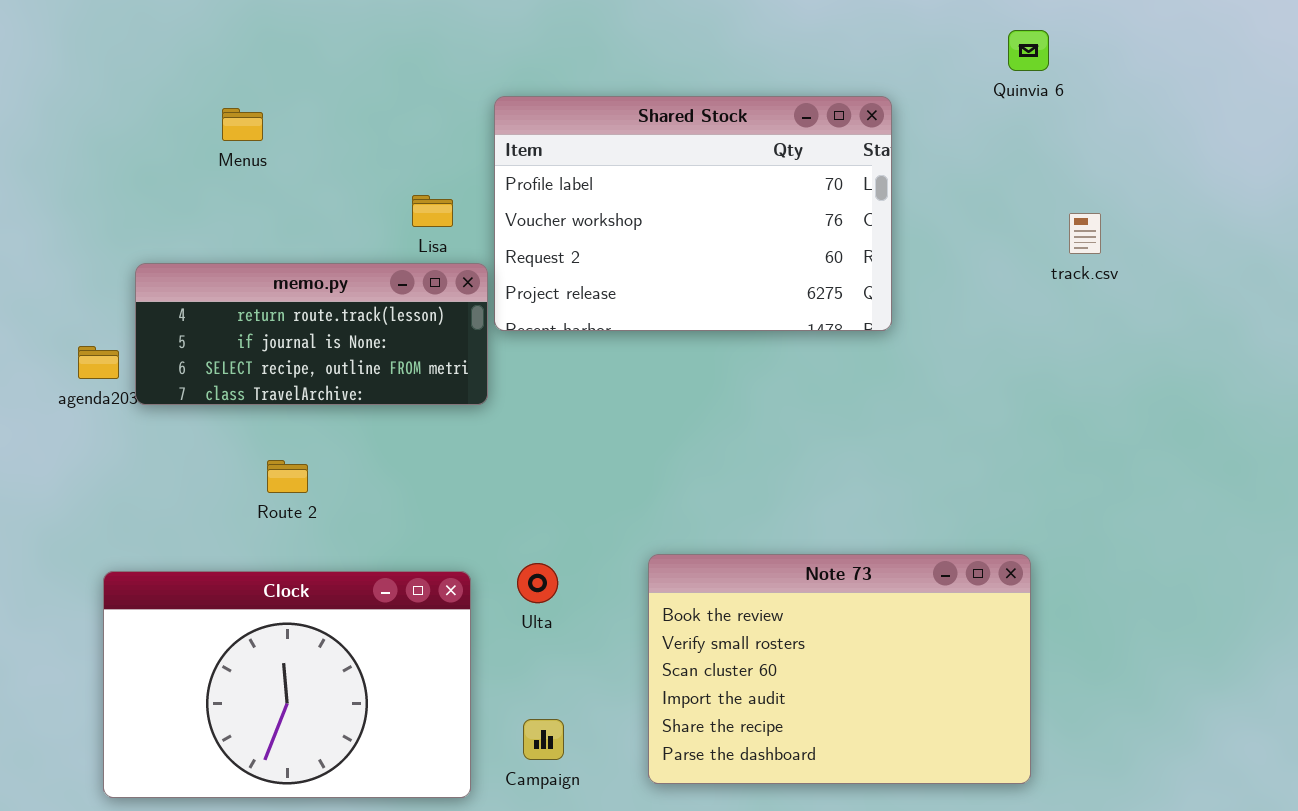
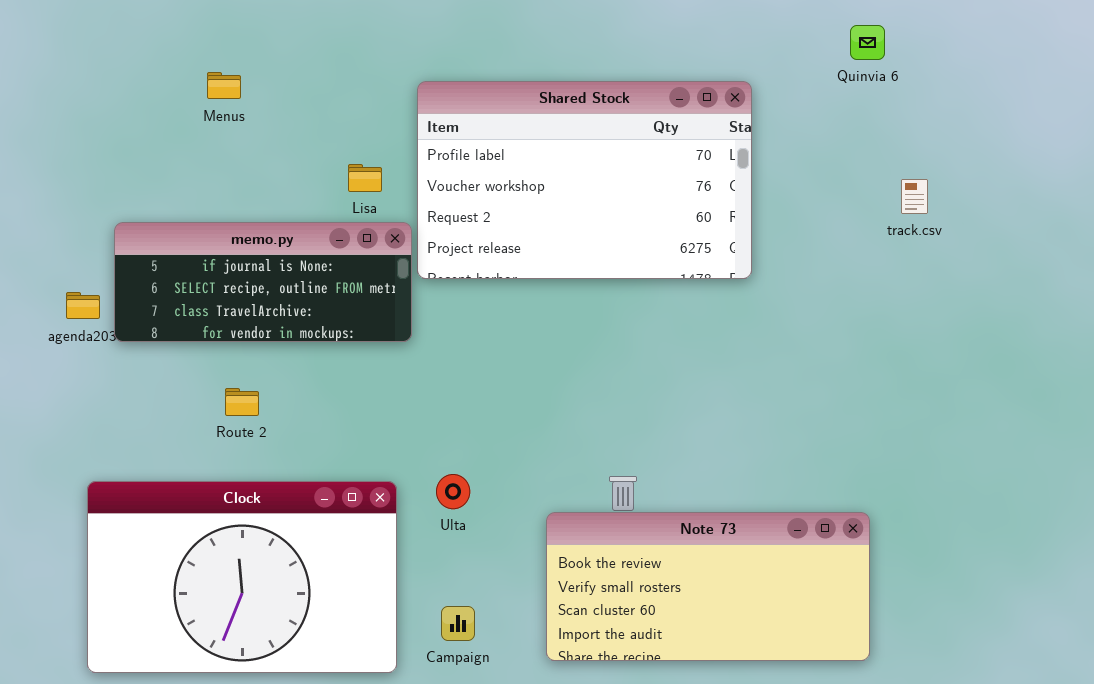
Menus: [222,108,263,141] -> [207,72,241,99], moved
memo.py: [135,263,488,405] -> [114,222,412,342], scrolled down 1 row
Note 73: [648,554,1031,784] -> [546,512,870,661], resized

